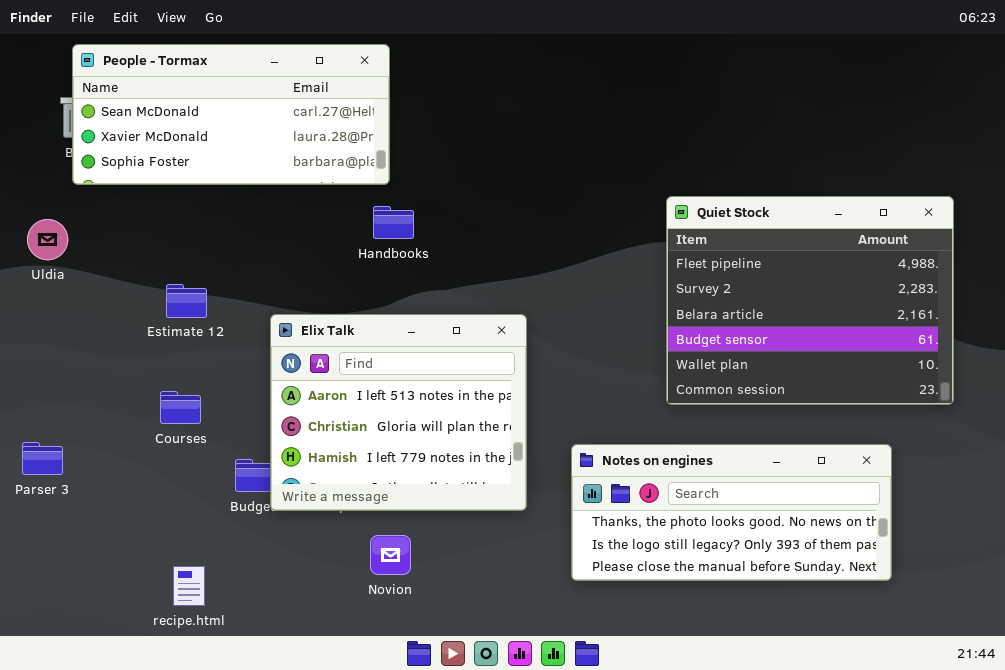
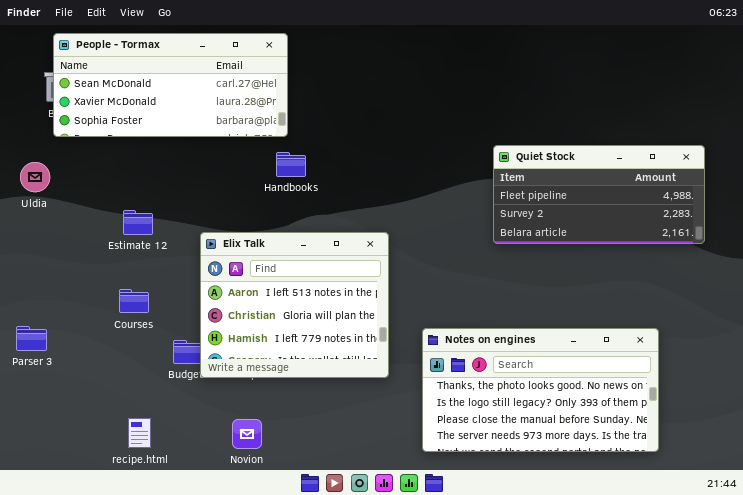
Quiet Stock: [666,196,954,405] -> [493,145,705,244], resized
Notes on engines: [571,444,892,581] -> [422,328,659,452], resized
Novion: [370,535,411,575] -> [232,419,262,449], moved

